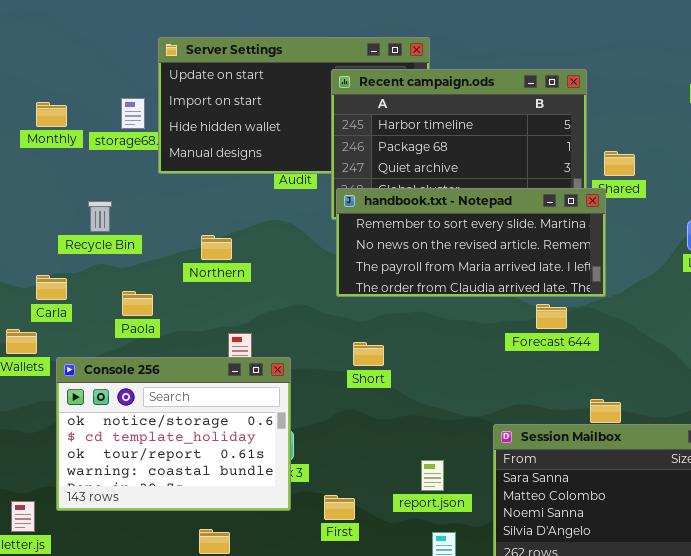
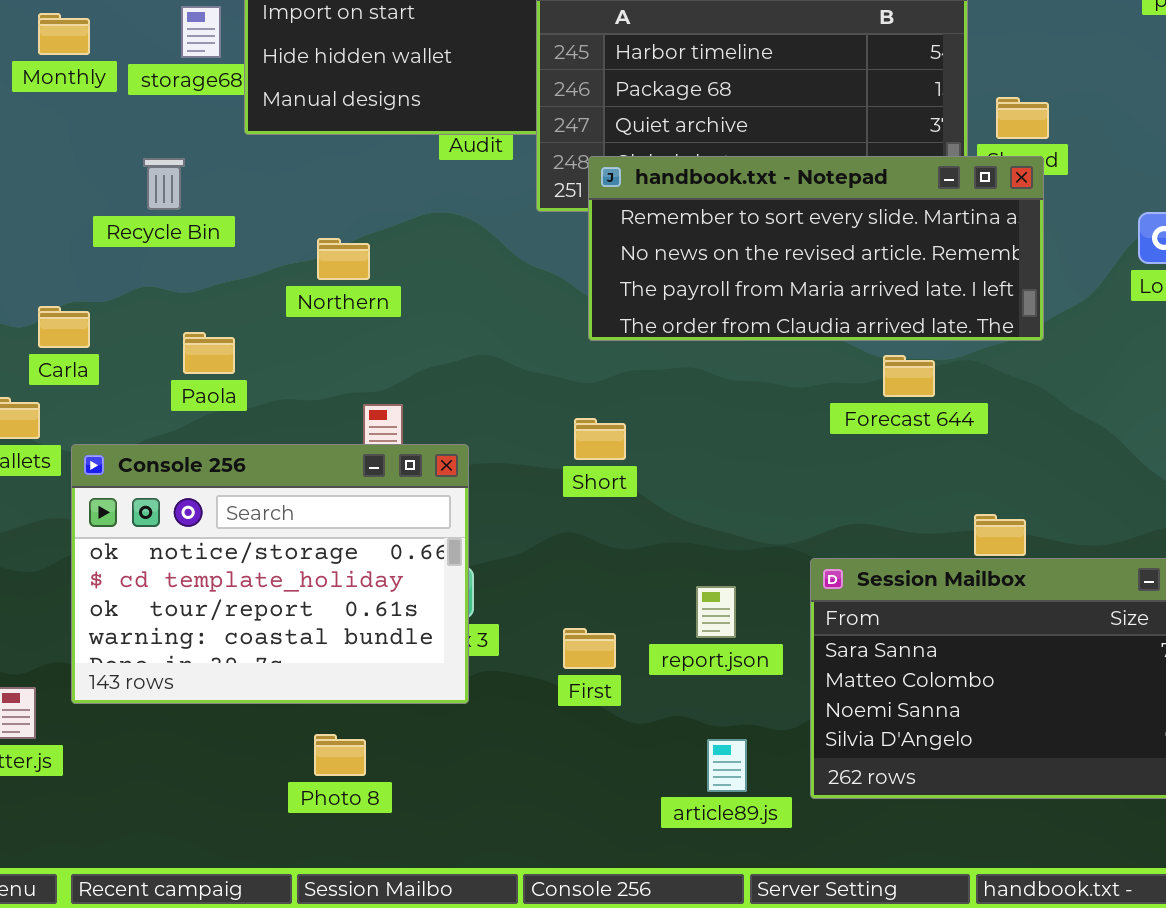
handbook.txt - Notepad: [336,188,606,297] -> [588,156,1044,341], moved
Recycle Bin: [88,201,112,232] -> [143,158,185,210], moved
report.json: [421,460,444,491] -> [696,586,736,638], moved
First: [324,495,355,520] -> [563,628,616,669], moved

